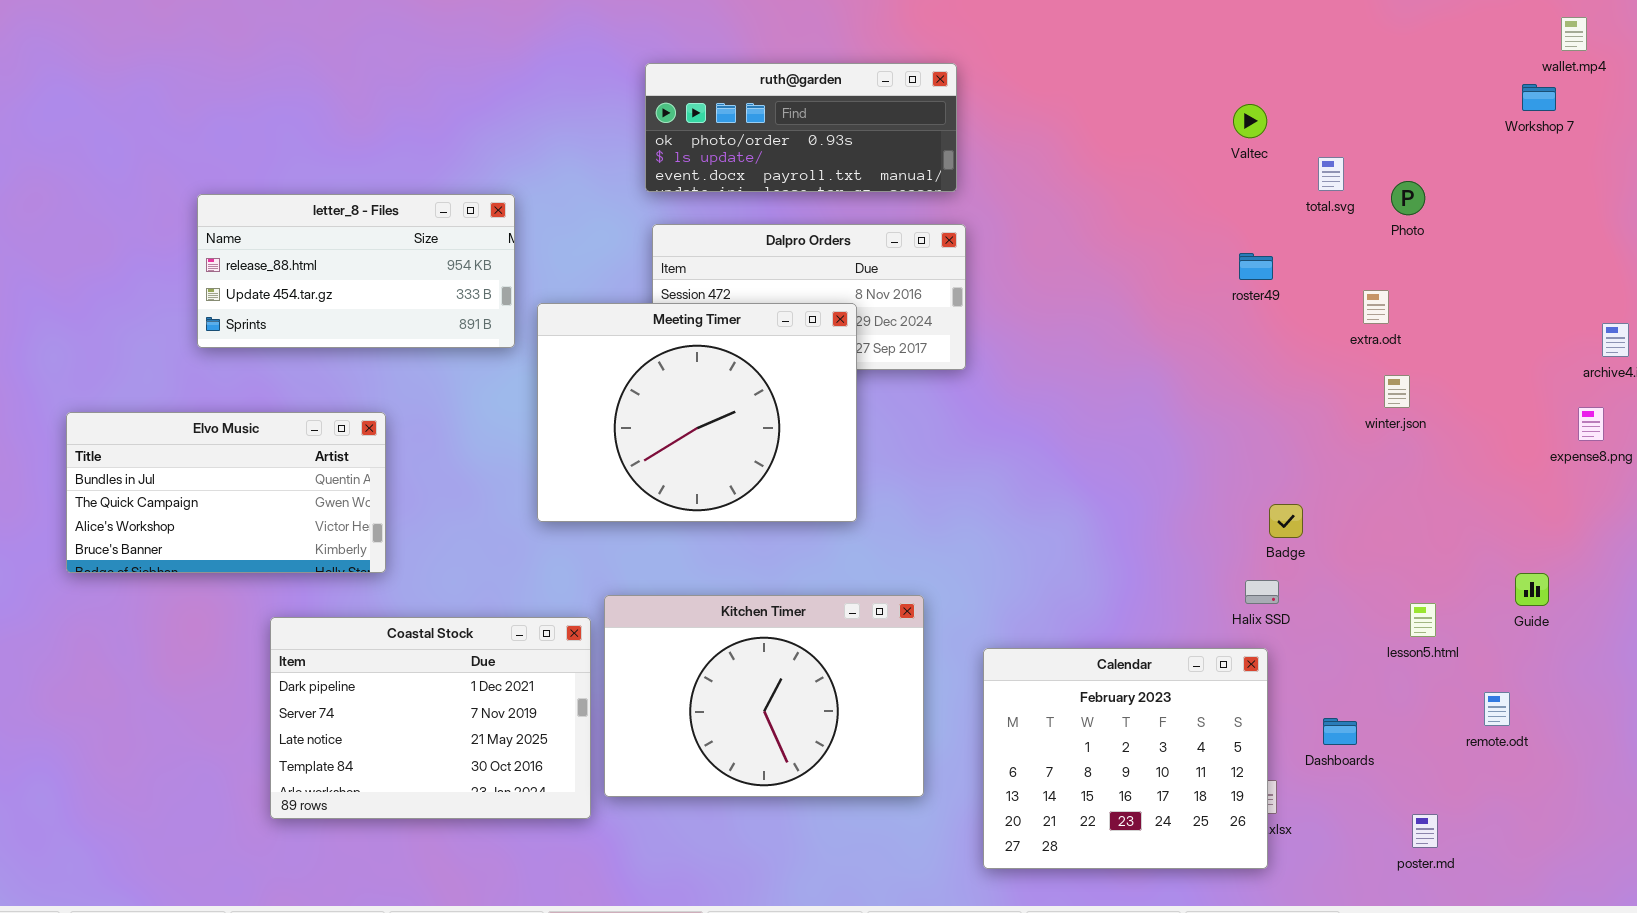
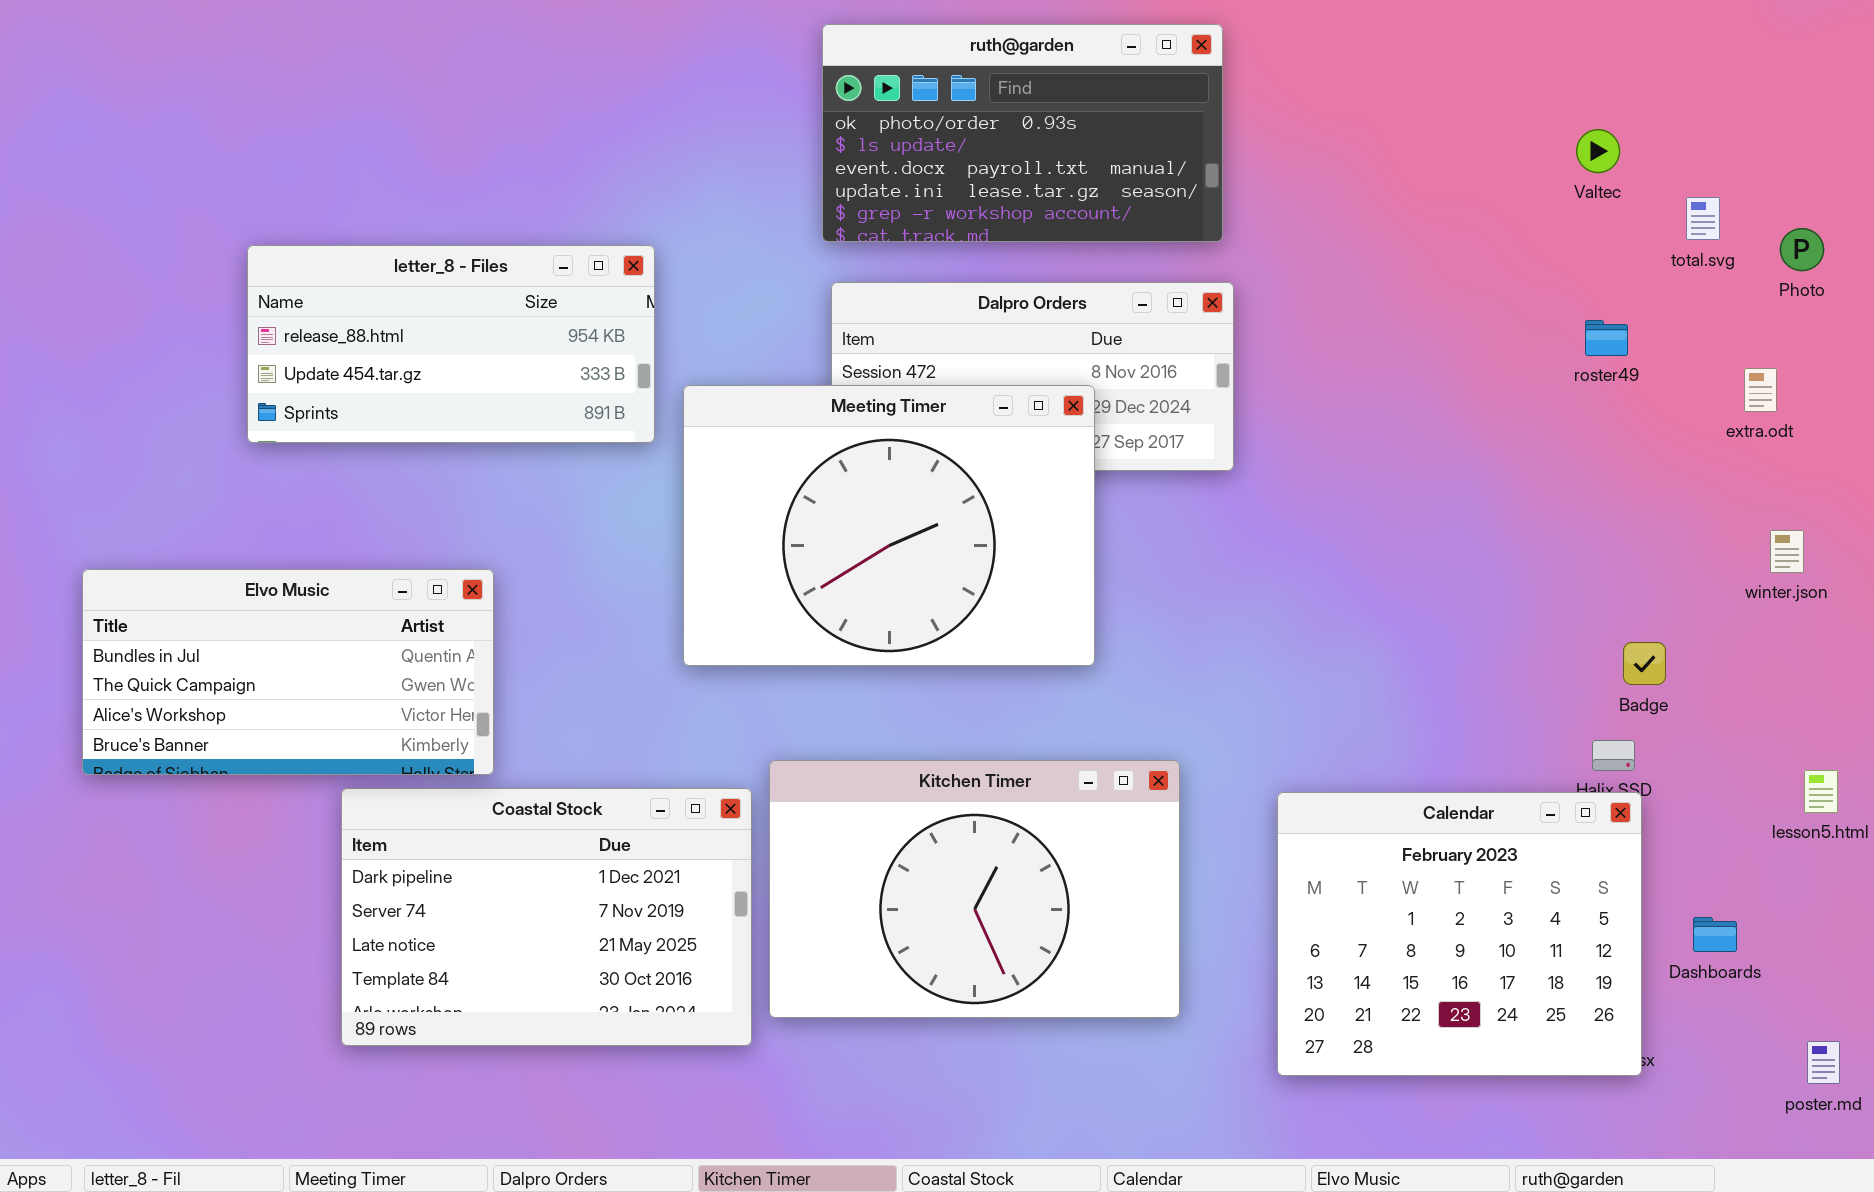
ruth@garden: [645,63,957,192] -> [822,24,1223,242], resized
winter.json: [1384,375,1410,408] -> [1770,530,1804,573], moved
Elvo Music: [66,412,386,573] -> [82,569,494,775], moved
Calendar: [983,648,1268,869] -> [1277,792,1642,1076], moved

